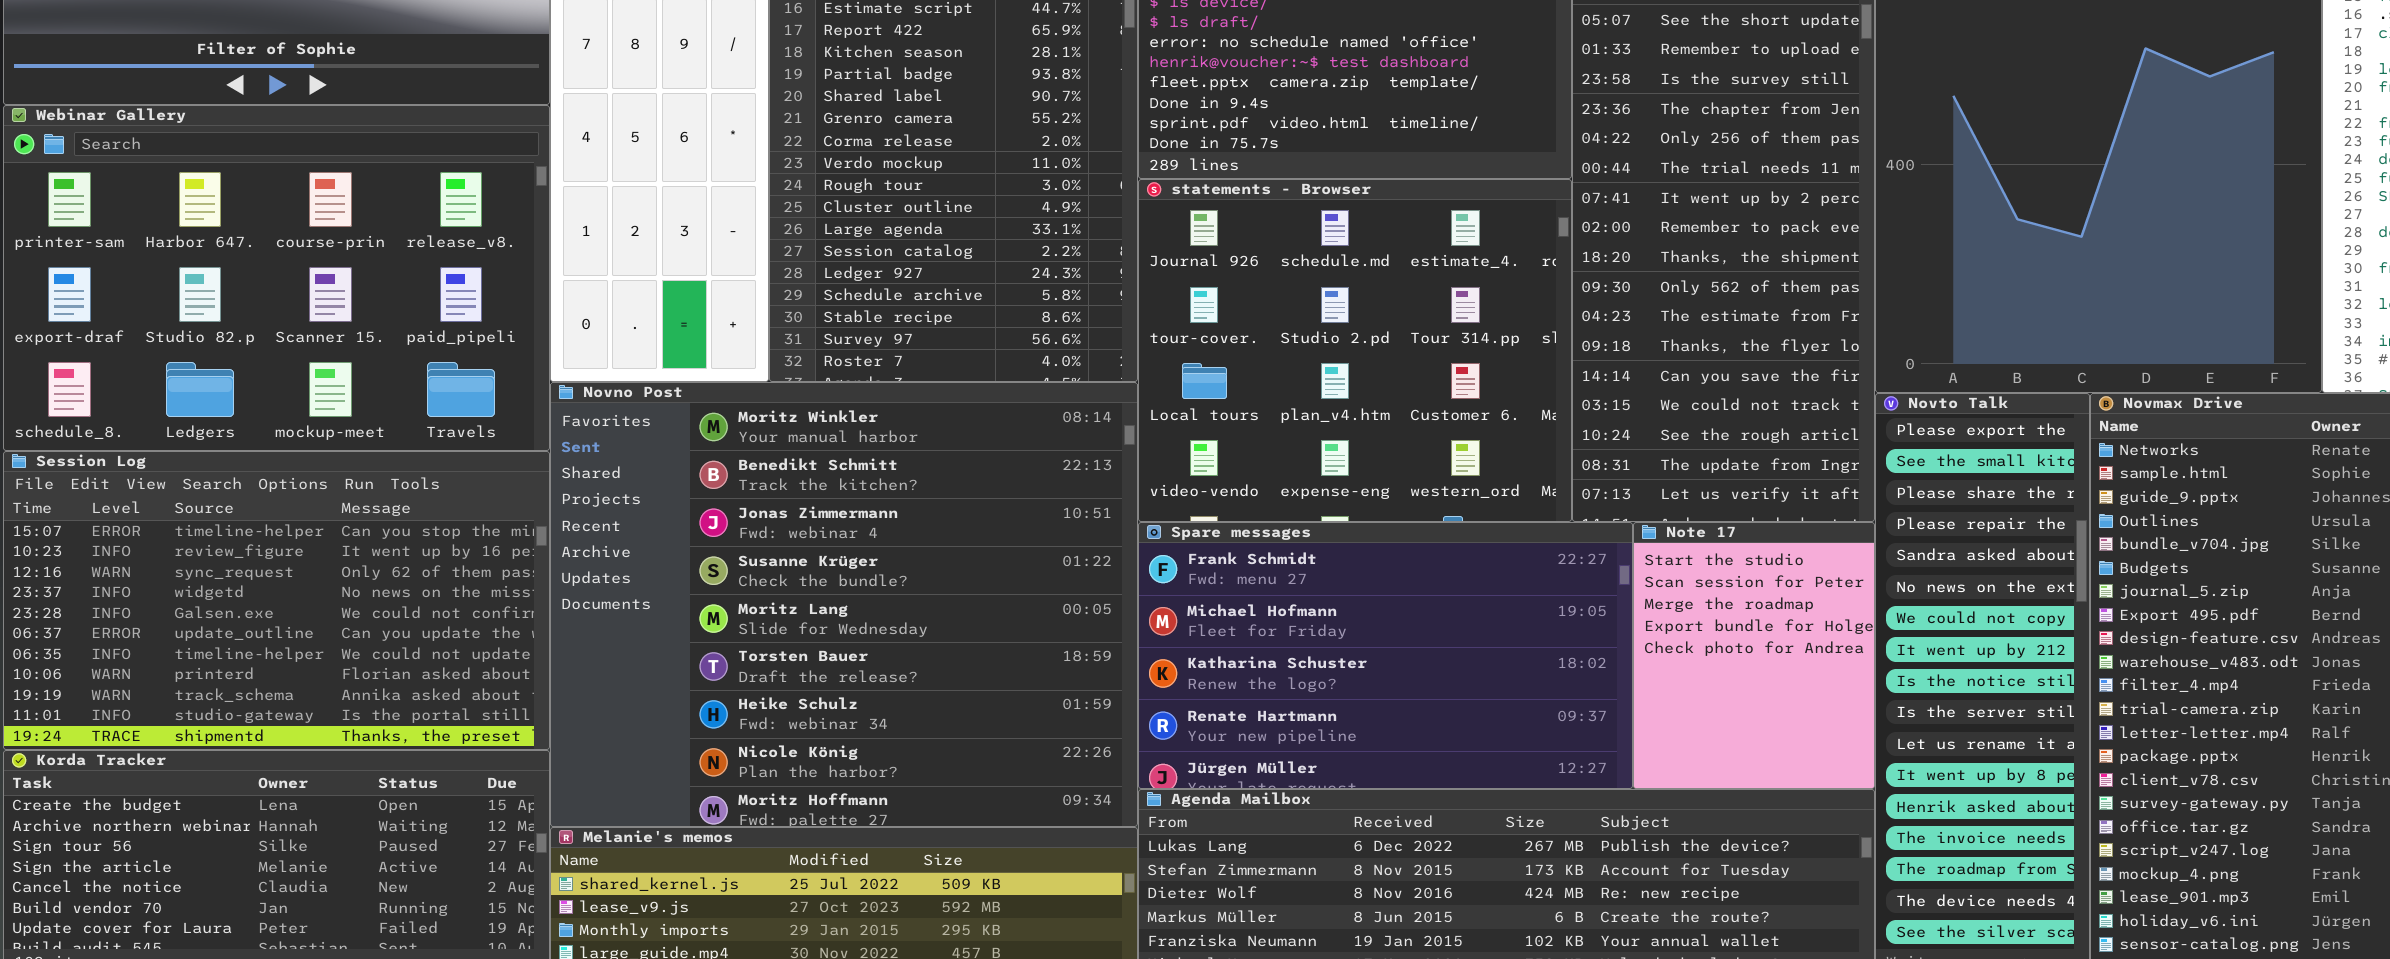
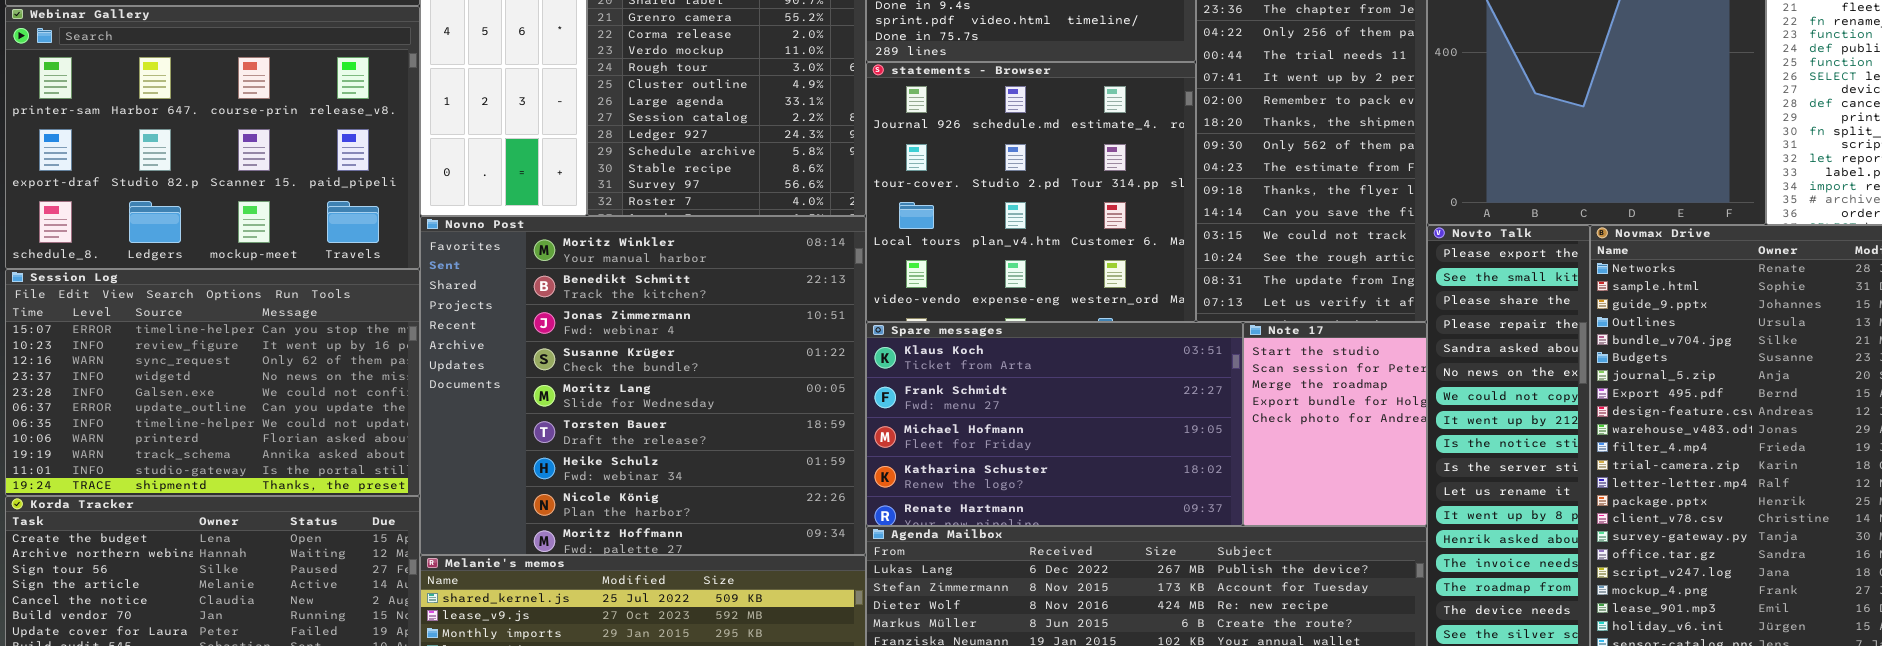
Spare messages: [1138,522,1633,789] -> [866,322,1243,526], scrolled up 1 row

